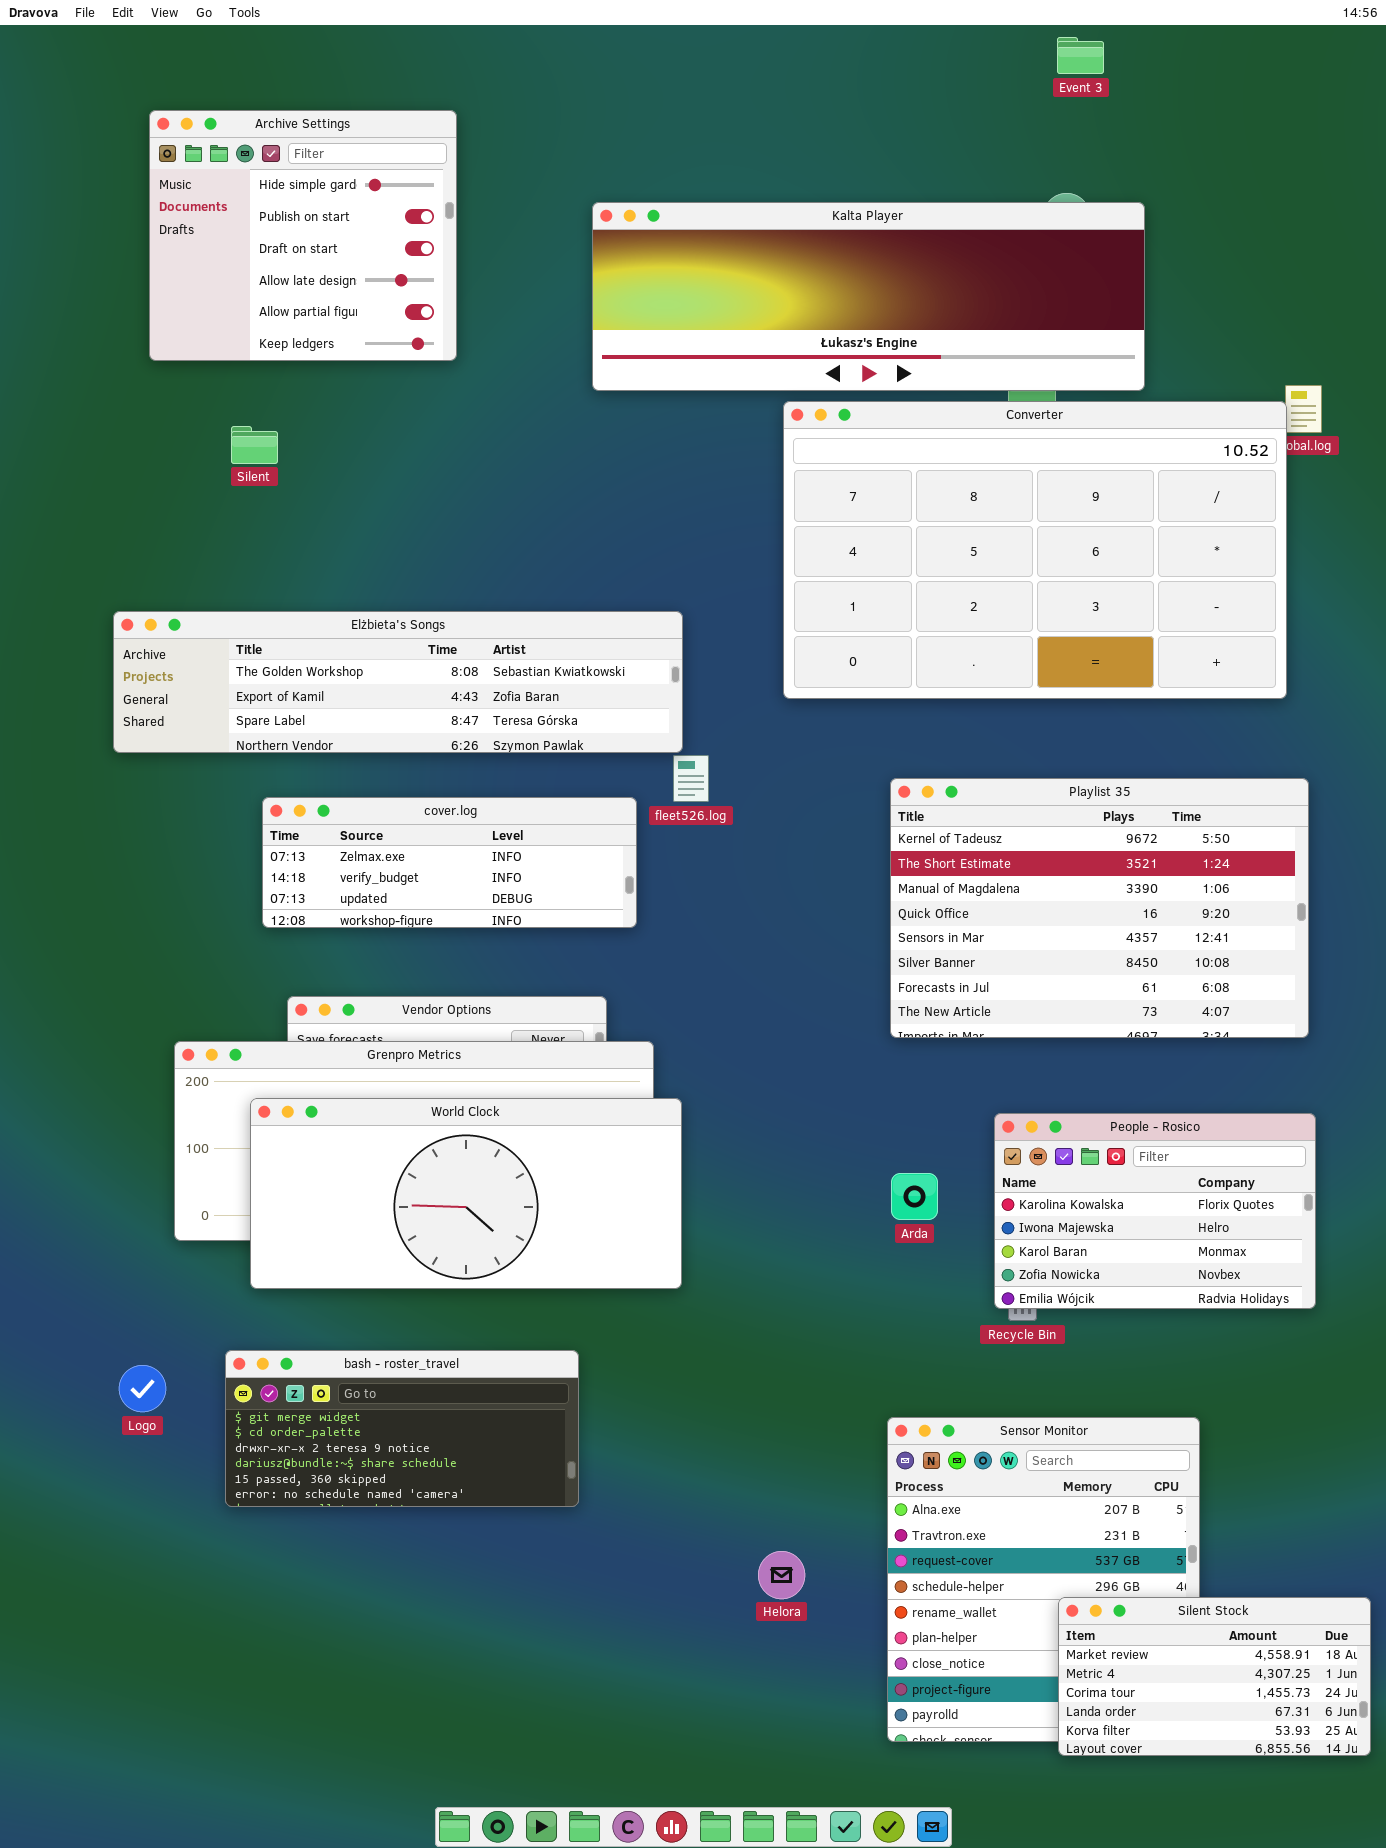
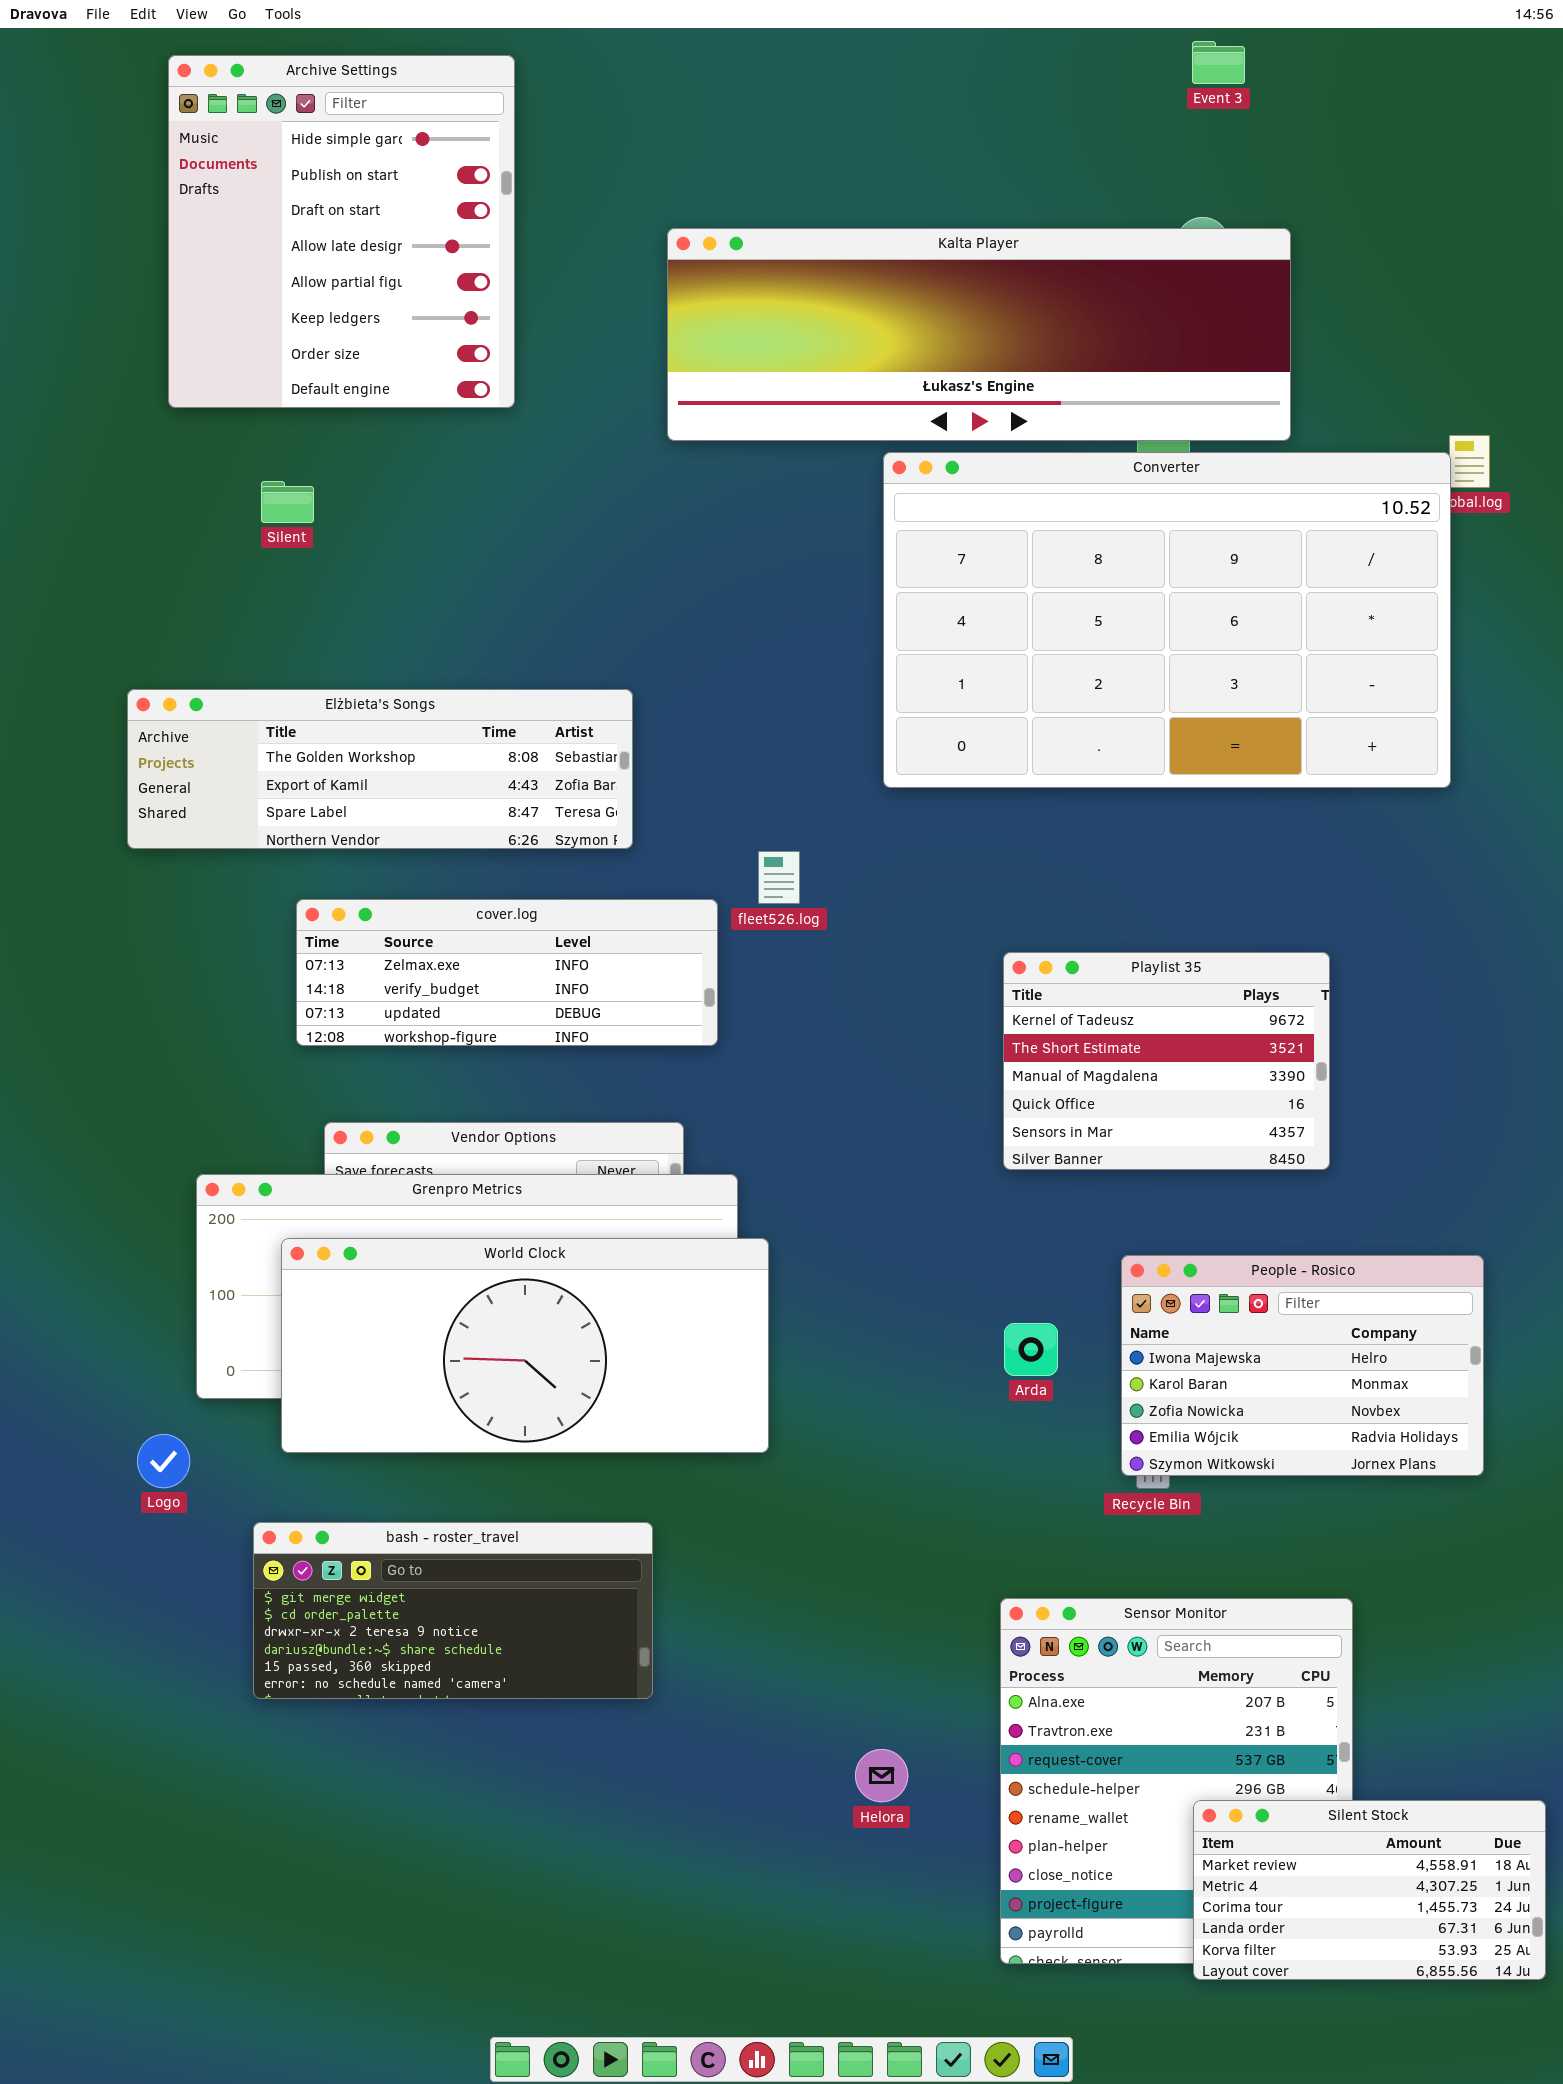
Archive Settings: [149,110,457,361] -> [168,55,515,408], resized
Elżbieta's Songs: [113,611,683,753] -> [127,689,633,849], resized
Playlist 35: [890,778,1309,1038] -> [1003,952,1330,1170], resized
People - Rosico: [994,1113,1316,1309] -> [1121,1255,1484,1476], scrolled down 1 row
Logo: [119,1365,166,1412] -> [137,1434,190,1488], moved

